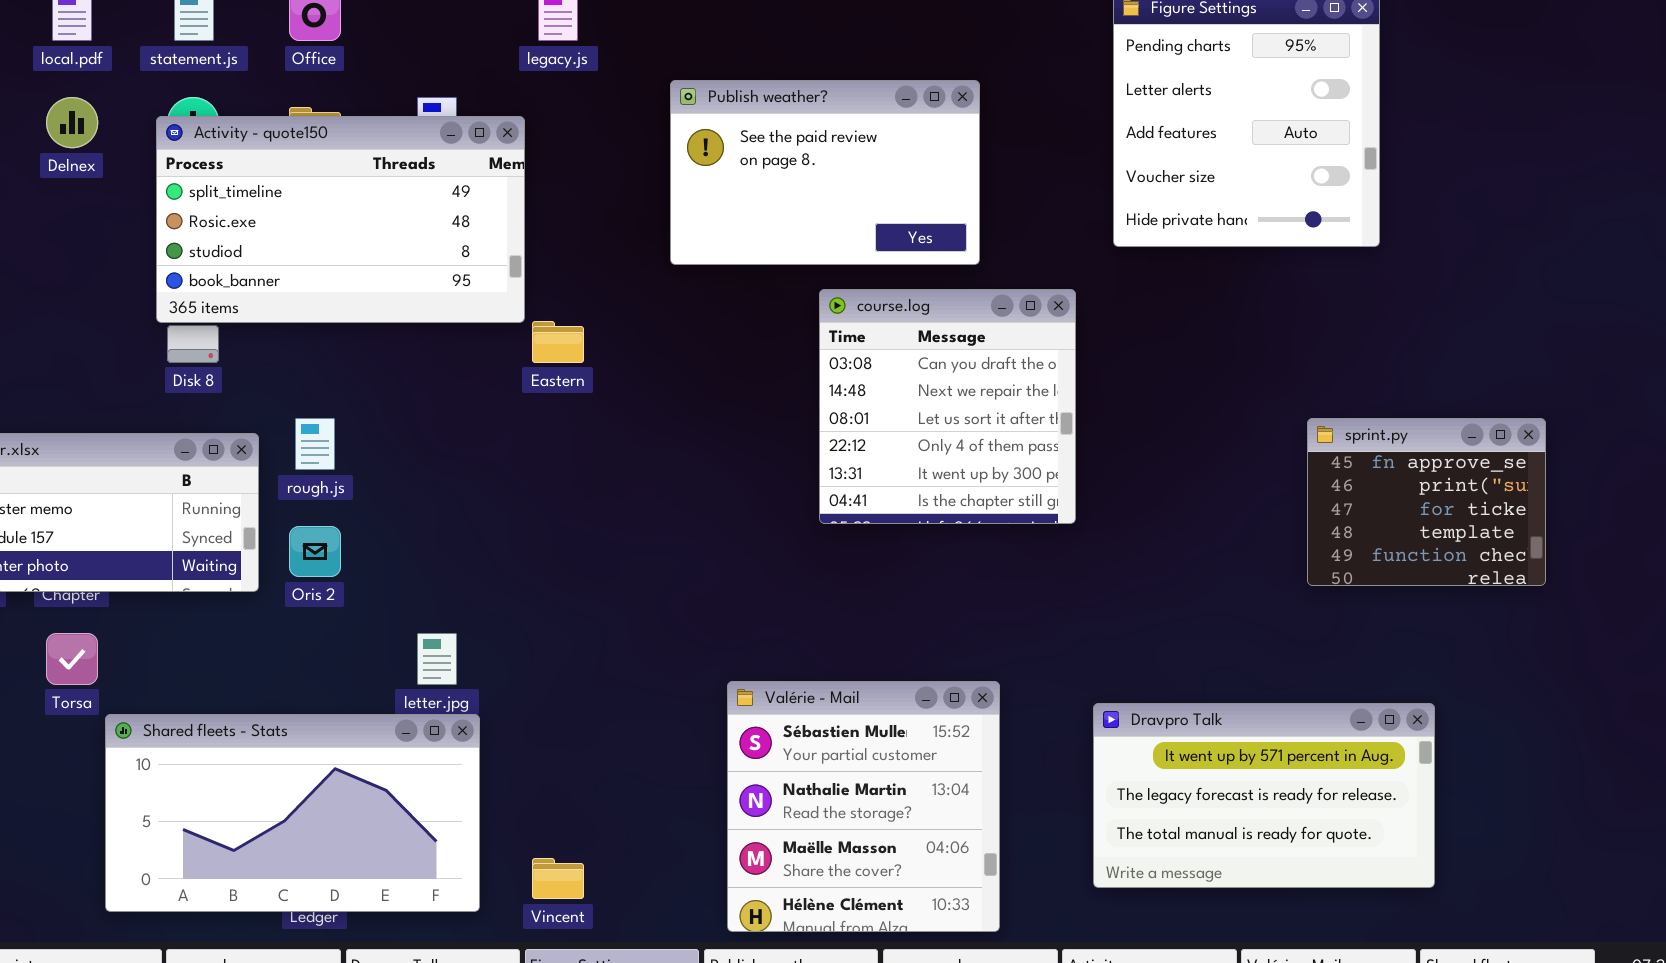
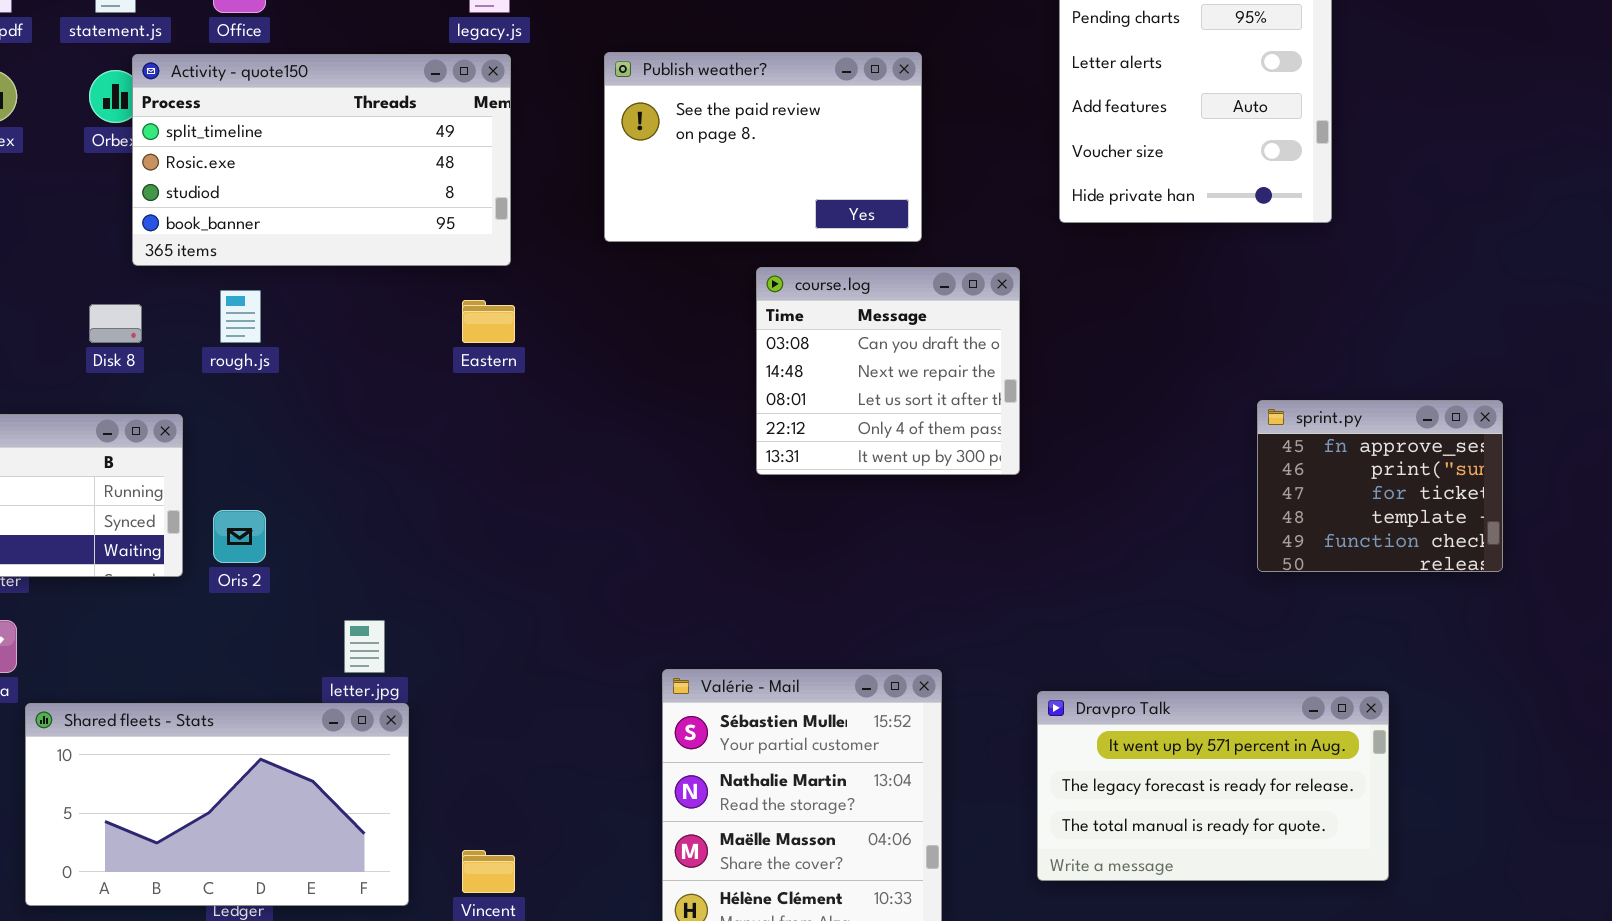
Activity - quote150: [156,116,525,323] -> [132,54,511,266], moved
course.log: [819,289,1076,524] -> [756,267,1020,475], resized
rough.js: [295,418,335,470] -> [220,290,261,343], moved

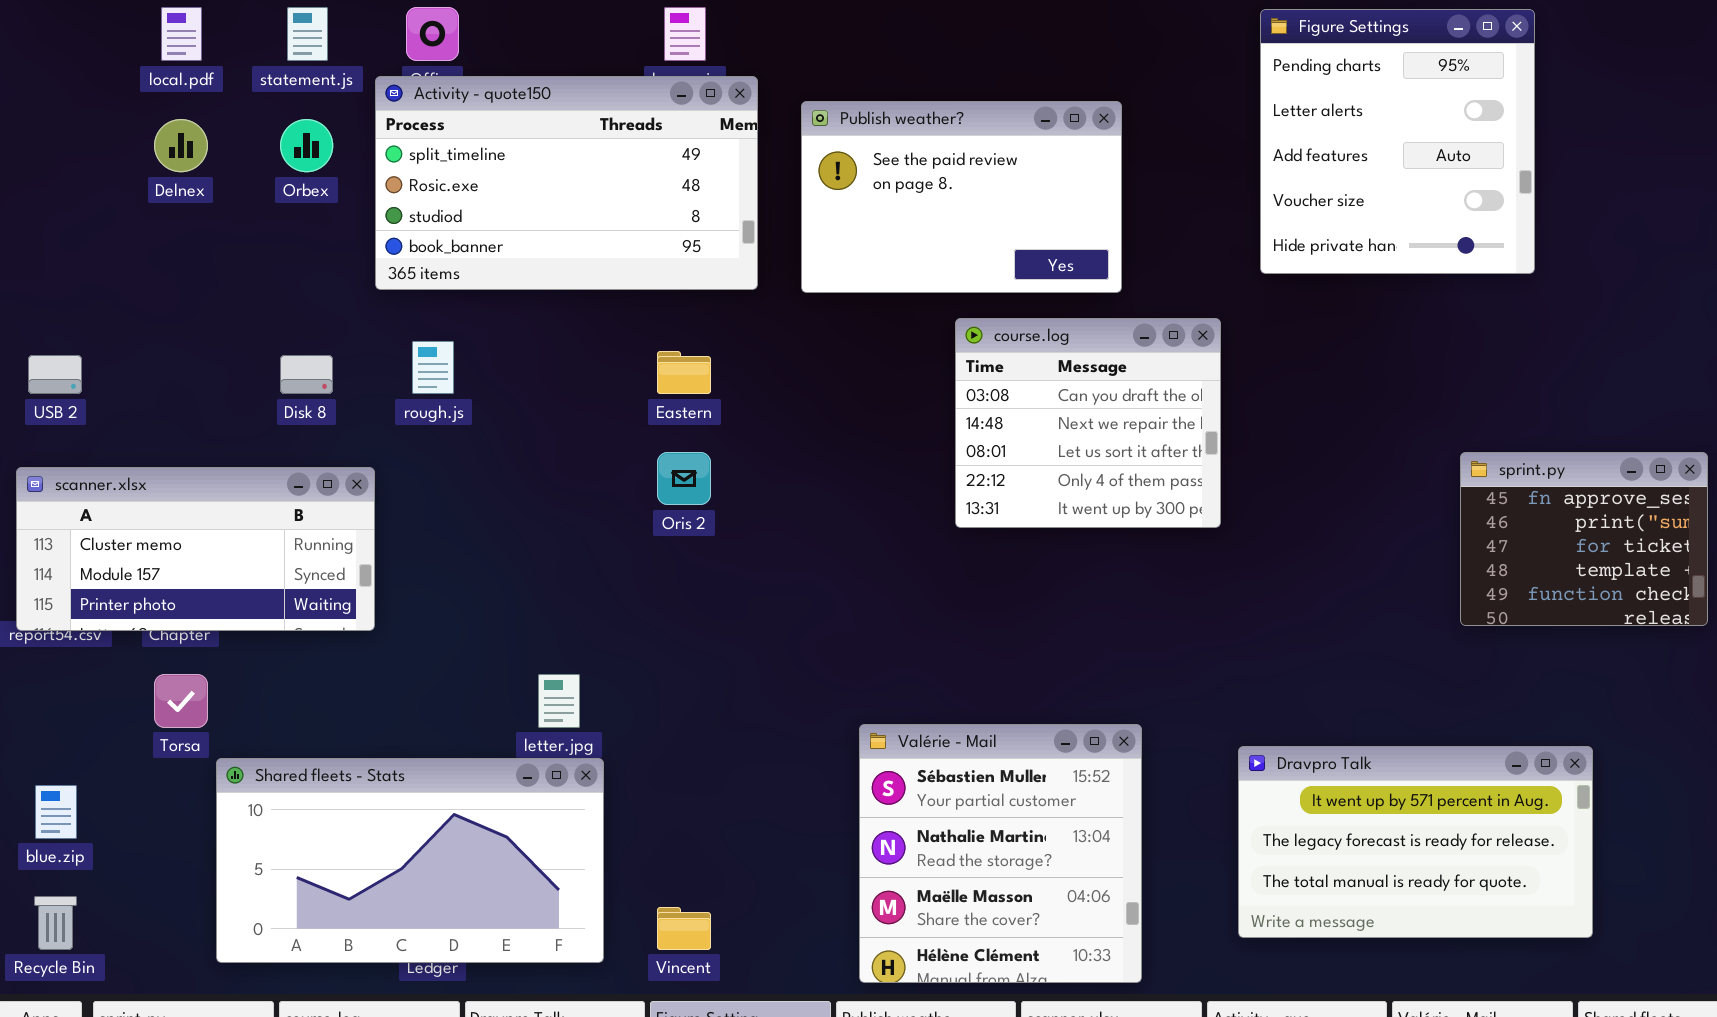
Activity - quote150: [132,54,511,266] -> [375,76,758,290], moved
Oris 2: [213,510,266,563] -> [657,452,711,505], moved

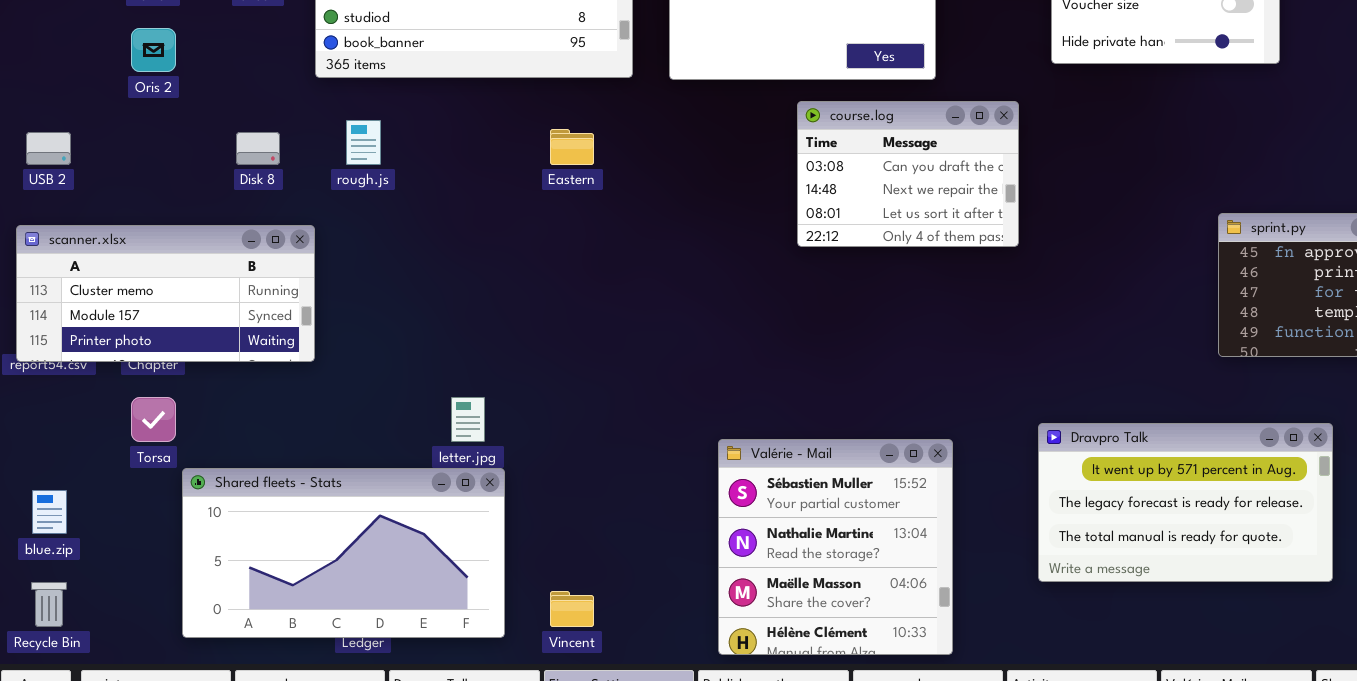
course.log: [955,318,1221,528] -> [797,101,1019,247], resized
Oris 2: [657,452,711,505] -> [131,28,176,72], moved
Dravpro Talk: [1238,746,1593,938] -> [1038,423,1333,582], moved

